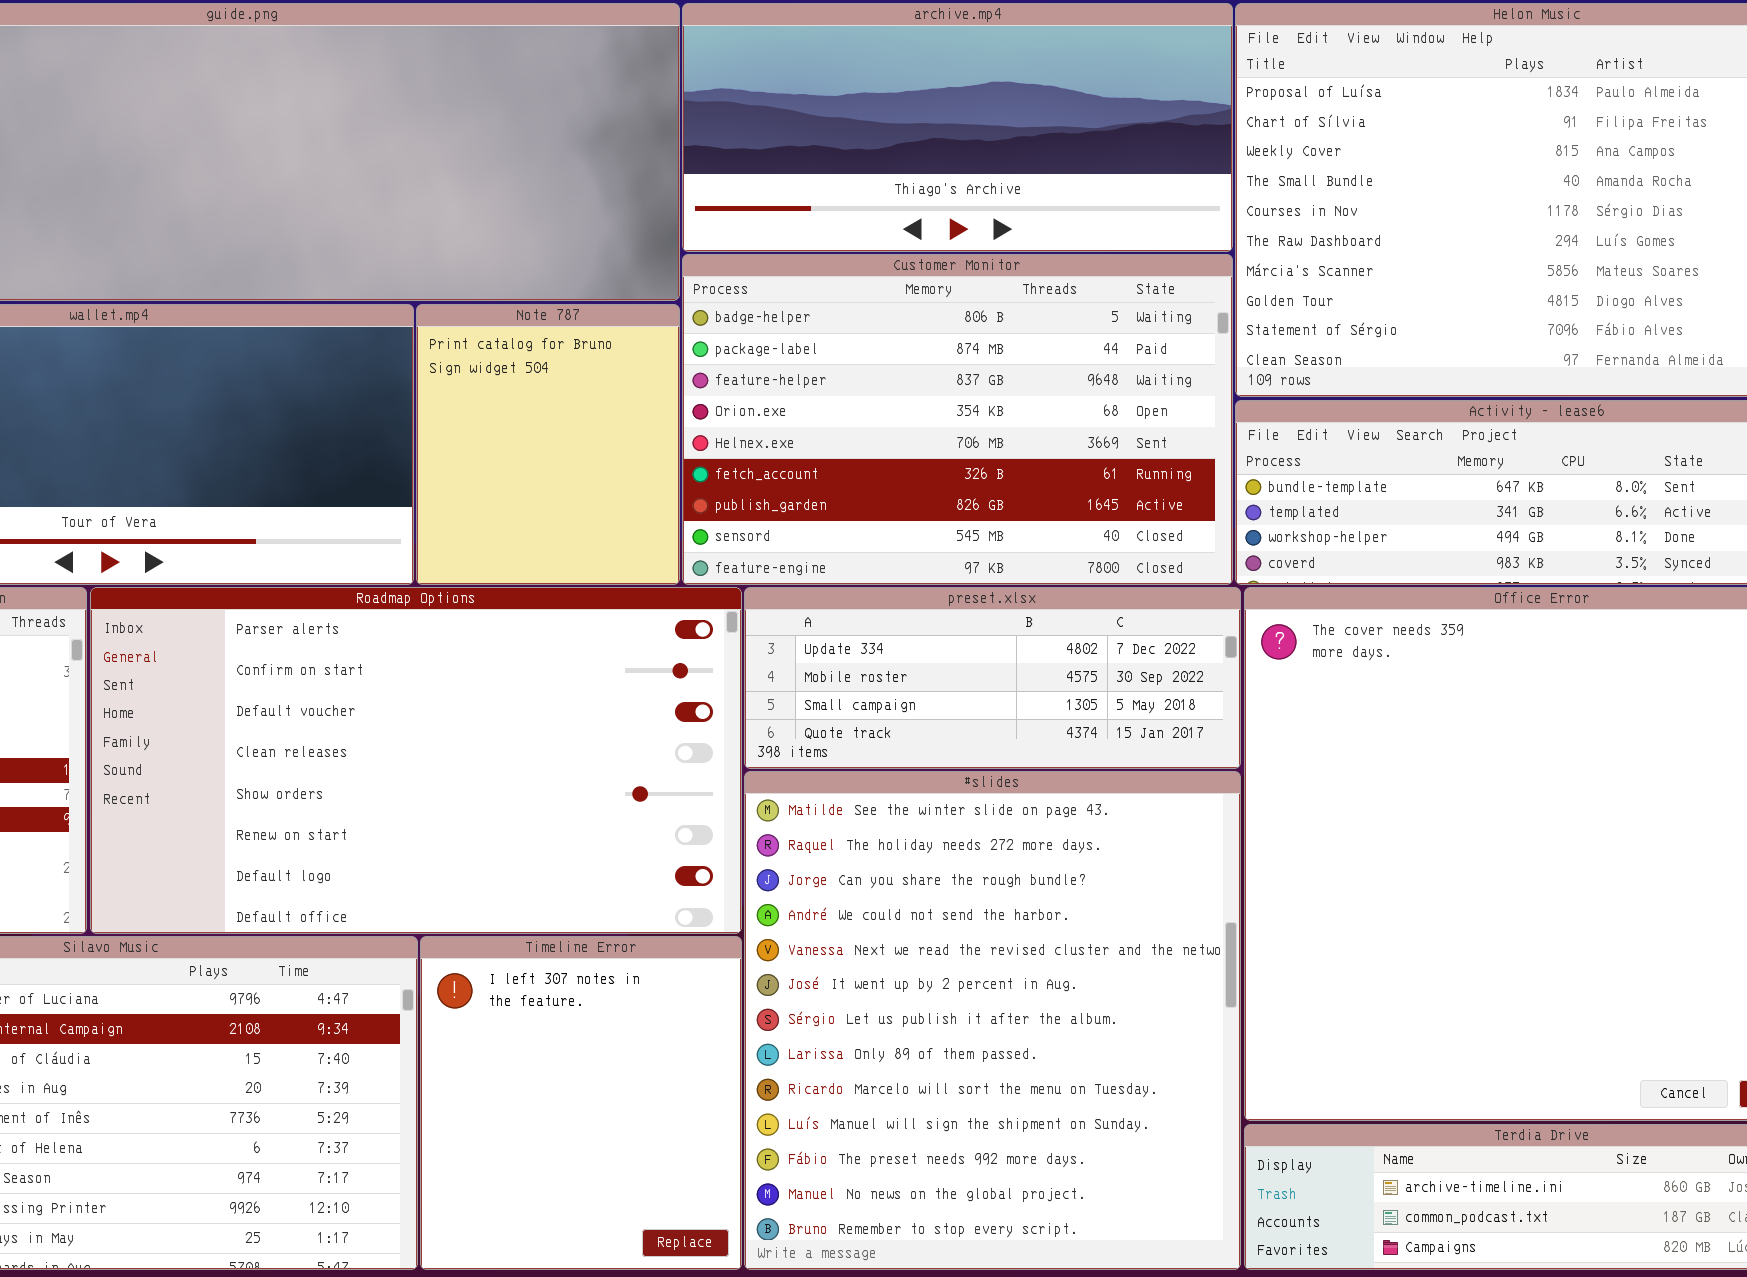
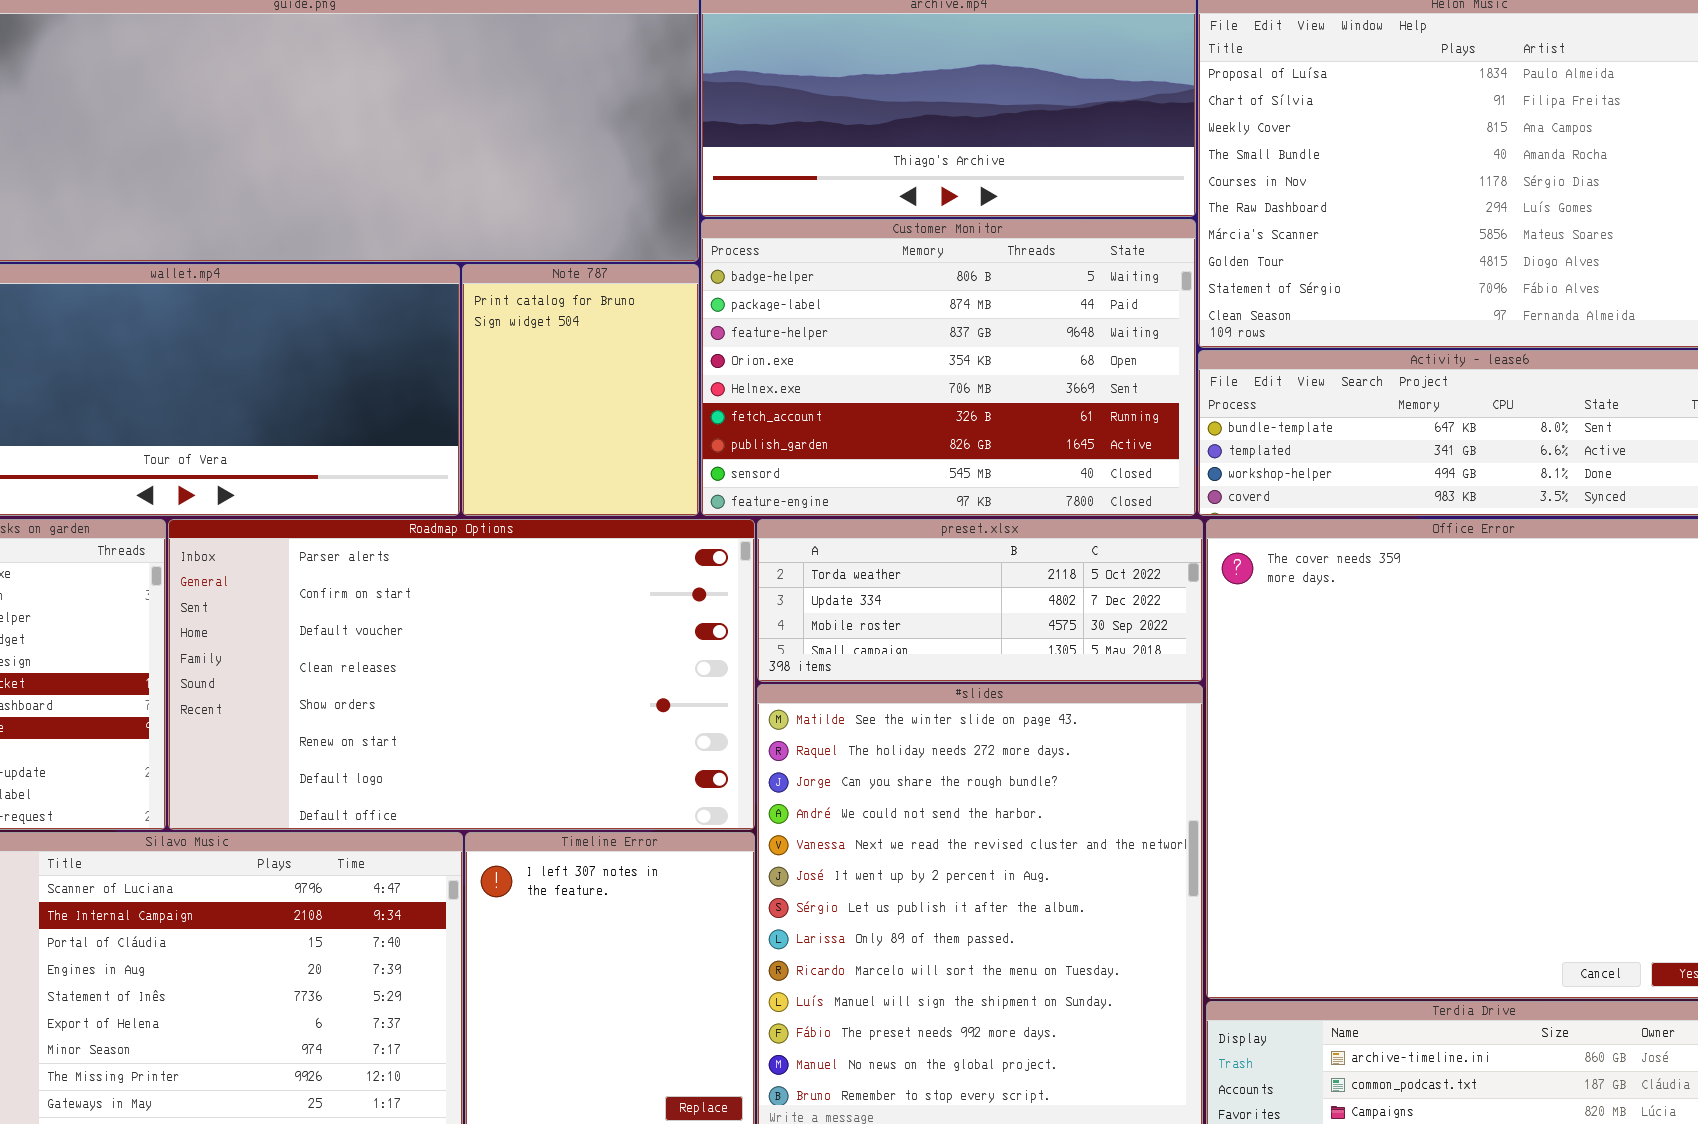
preset.xlsx: [744,587,1241,769] -> [757,519,1203,682], scrolled up 1 row

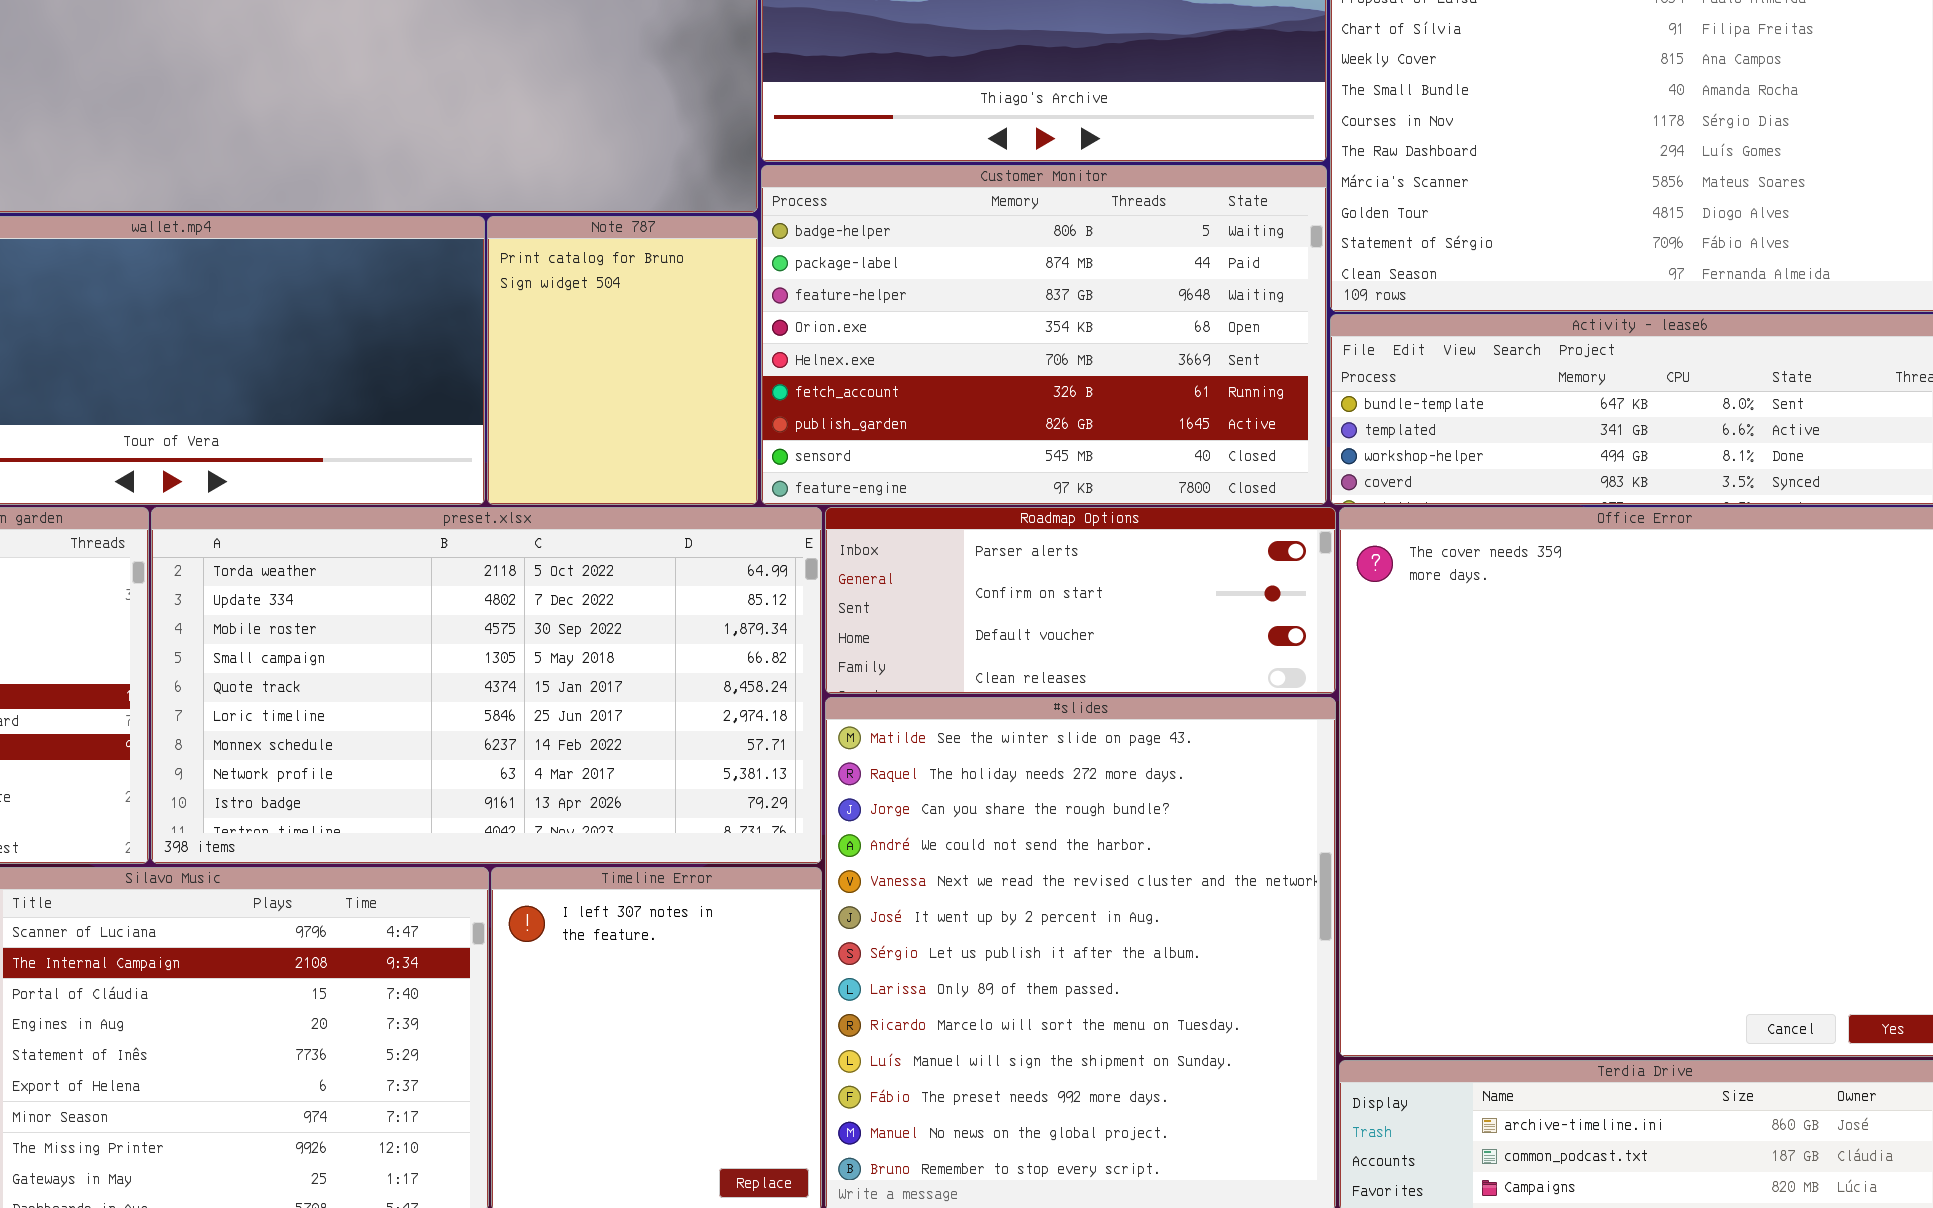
Roadmap Options: [168,519,755,830] -> [825,507,1336,694], moved, resized
preset.xlsx: [757,519,1203,682] -> [151,507,822,864], moved, resized

